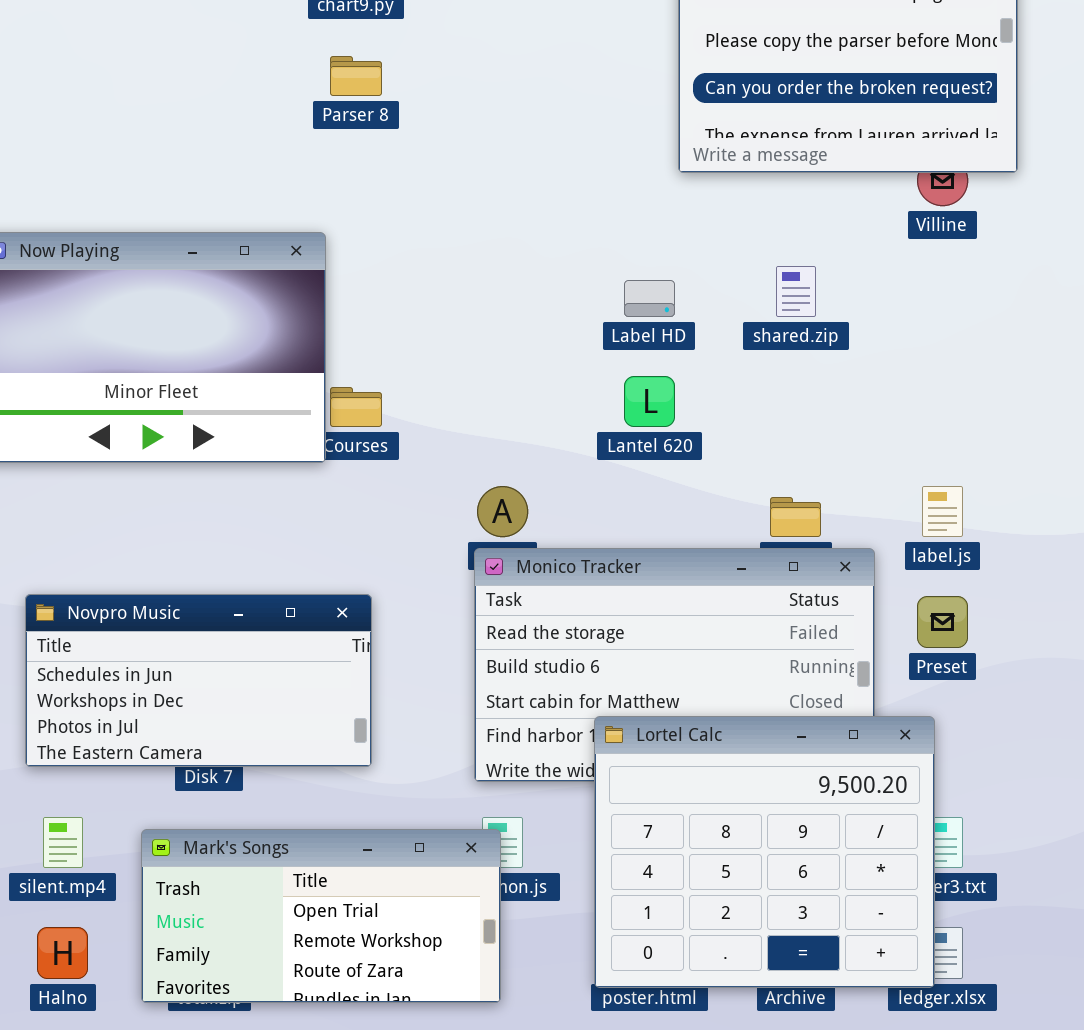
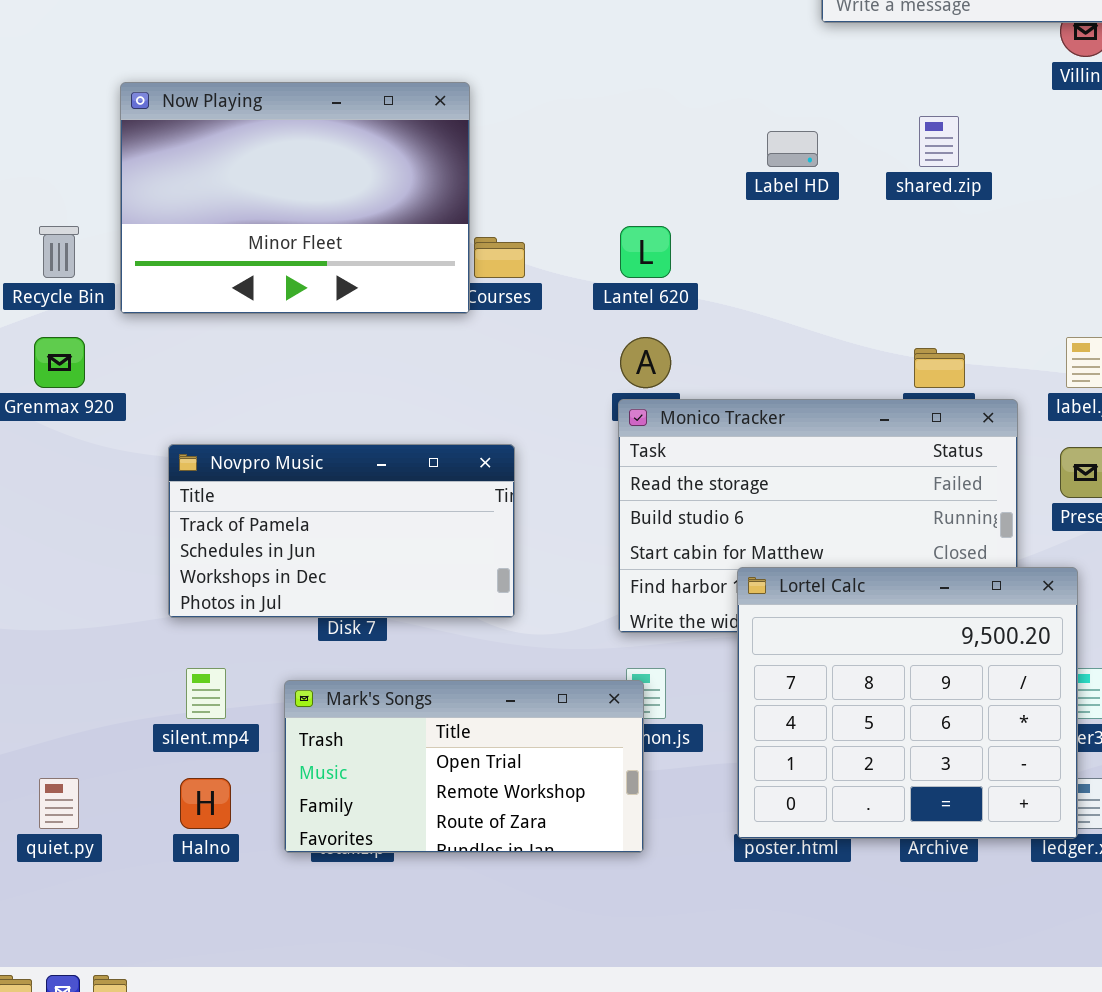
Lantel 620: [624,376,675,427] -> [620,226,671,278], moved
Novpro Music: [25,594,372,767] -> [168,444,515,618], scrolled up 1 row

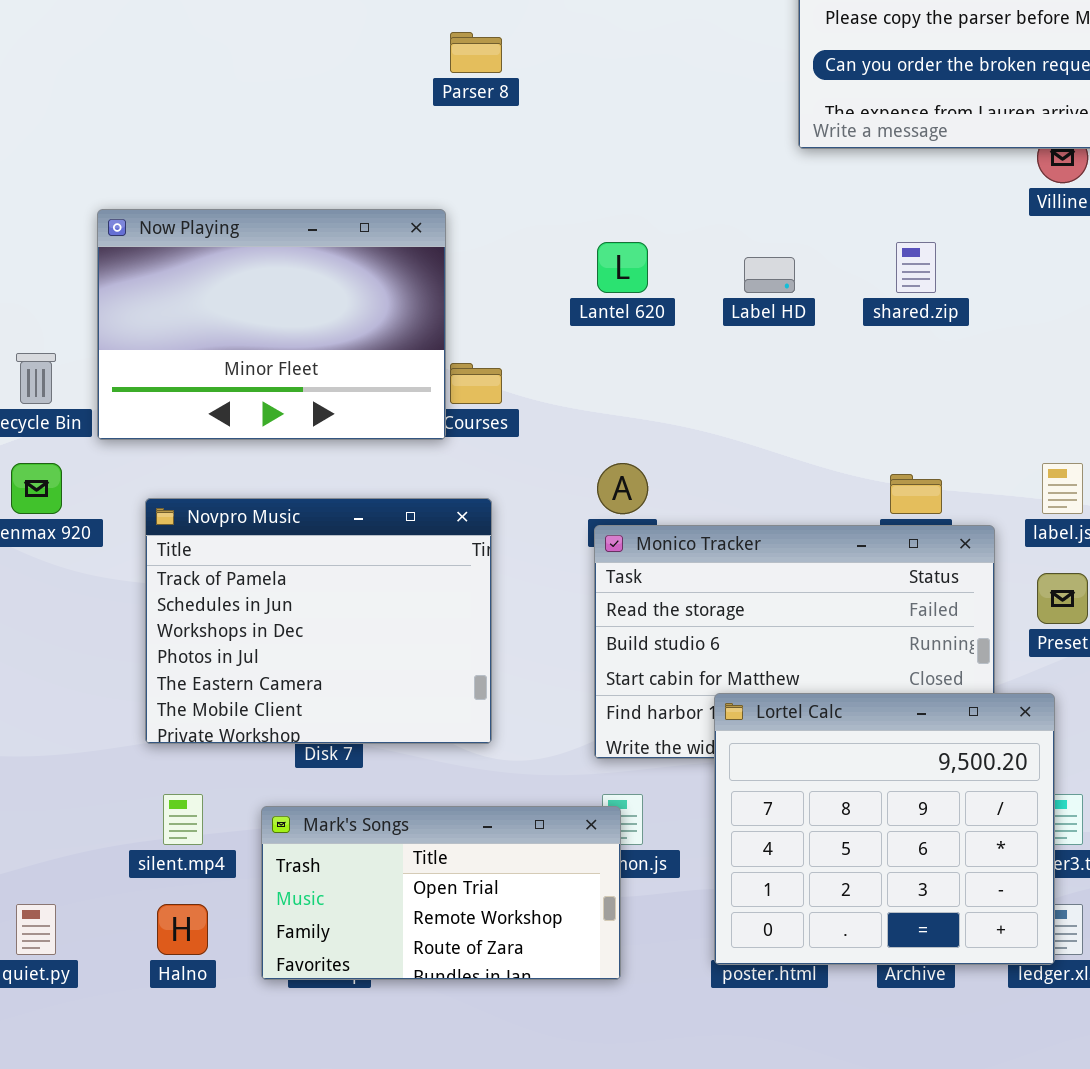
Lantel 620: [620,226,671,278] -> [597,242,648,293], moved
Novpro Music: [168,444,515,618] -> [145,498,492,744], resized

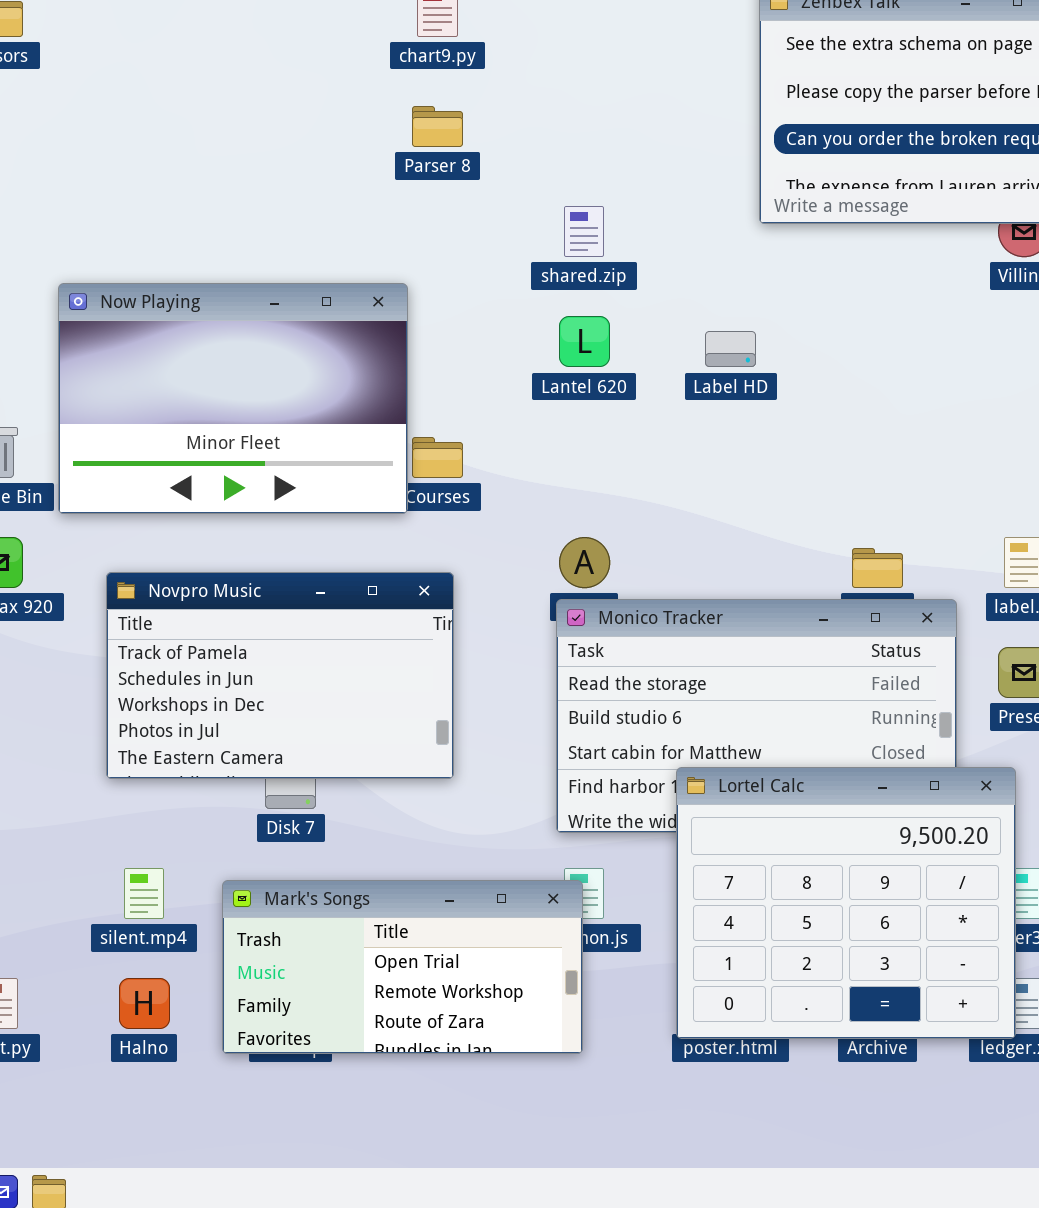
shared.zip: [896,242,936,293] -> [564,206,604,257], moved
Novpro Music: [145,498,492,744] -> [106,572,454,779], resized

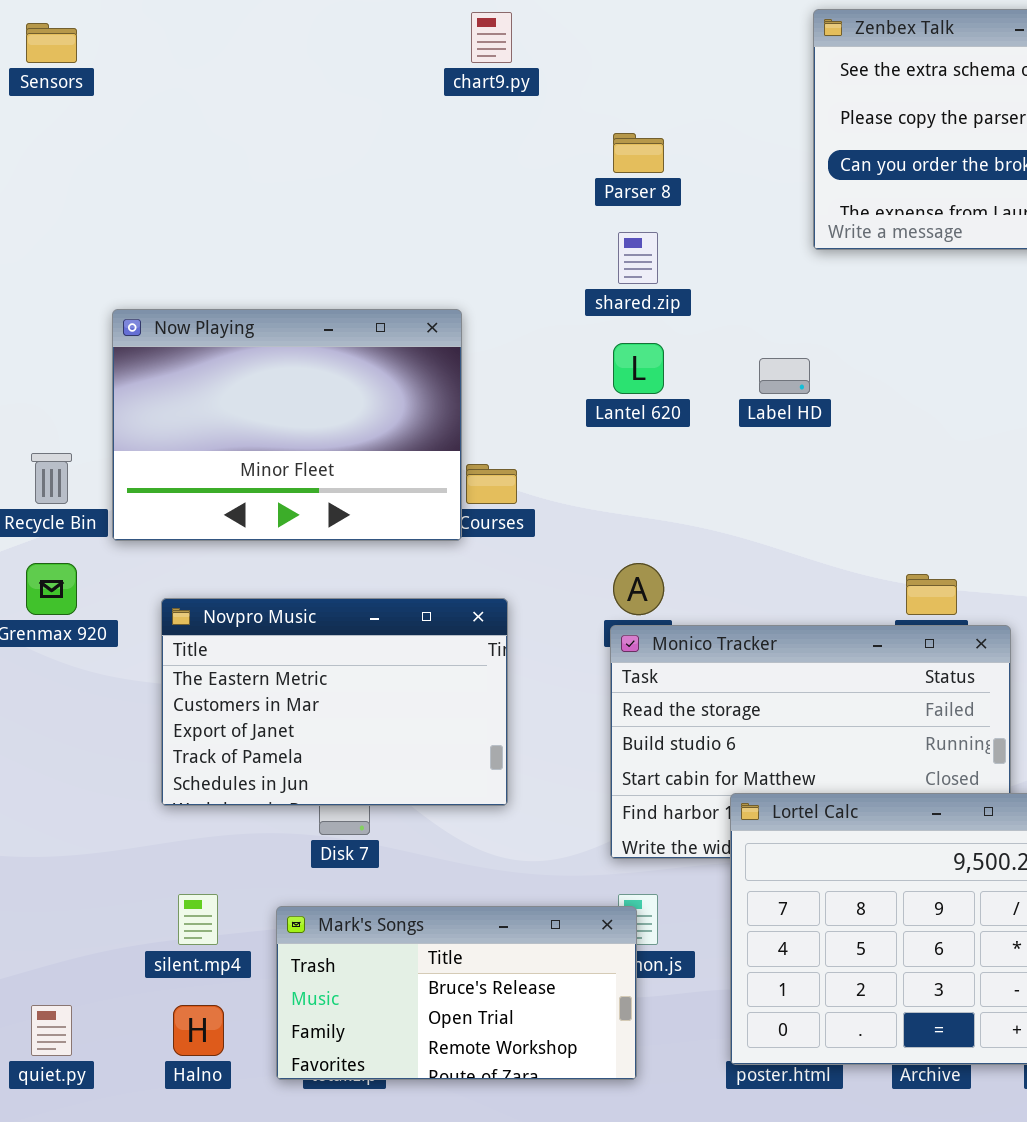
Parser 8: [412,106,463,147] -> [613,133,664,173], moved
Novpro Music: [106,572,454,779] -> [161,598,508,806], scrolled up 3 rows
Mark's Songs: [222,880,583,1054] -> [276,906,637,1080], scrolled up 1 row

